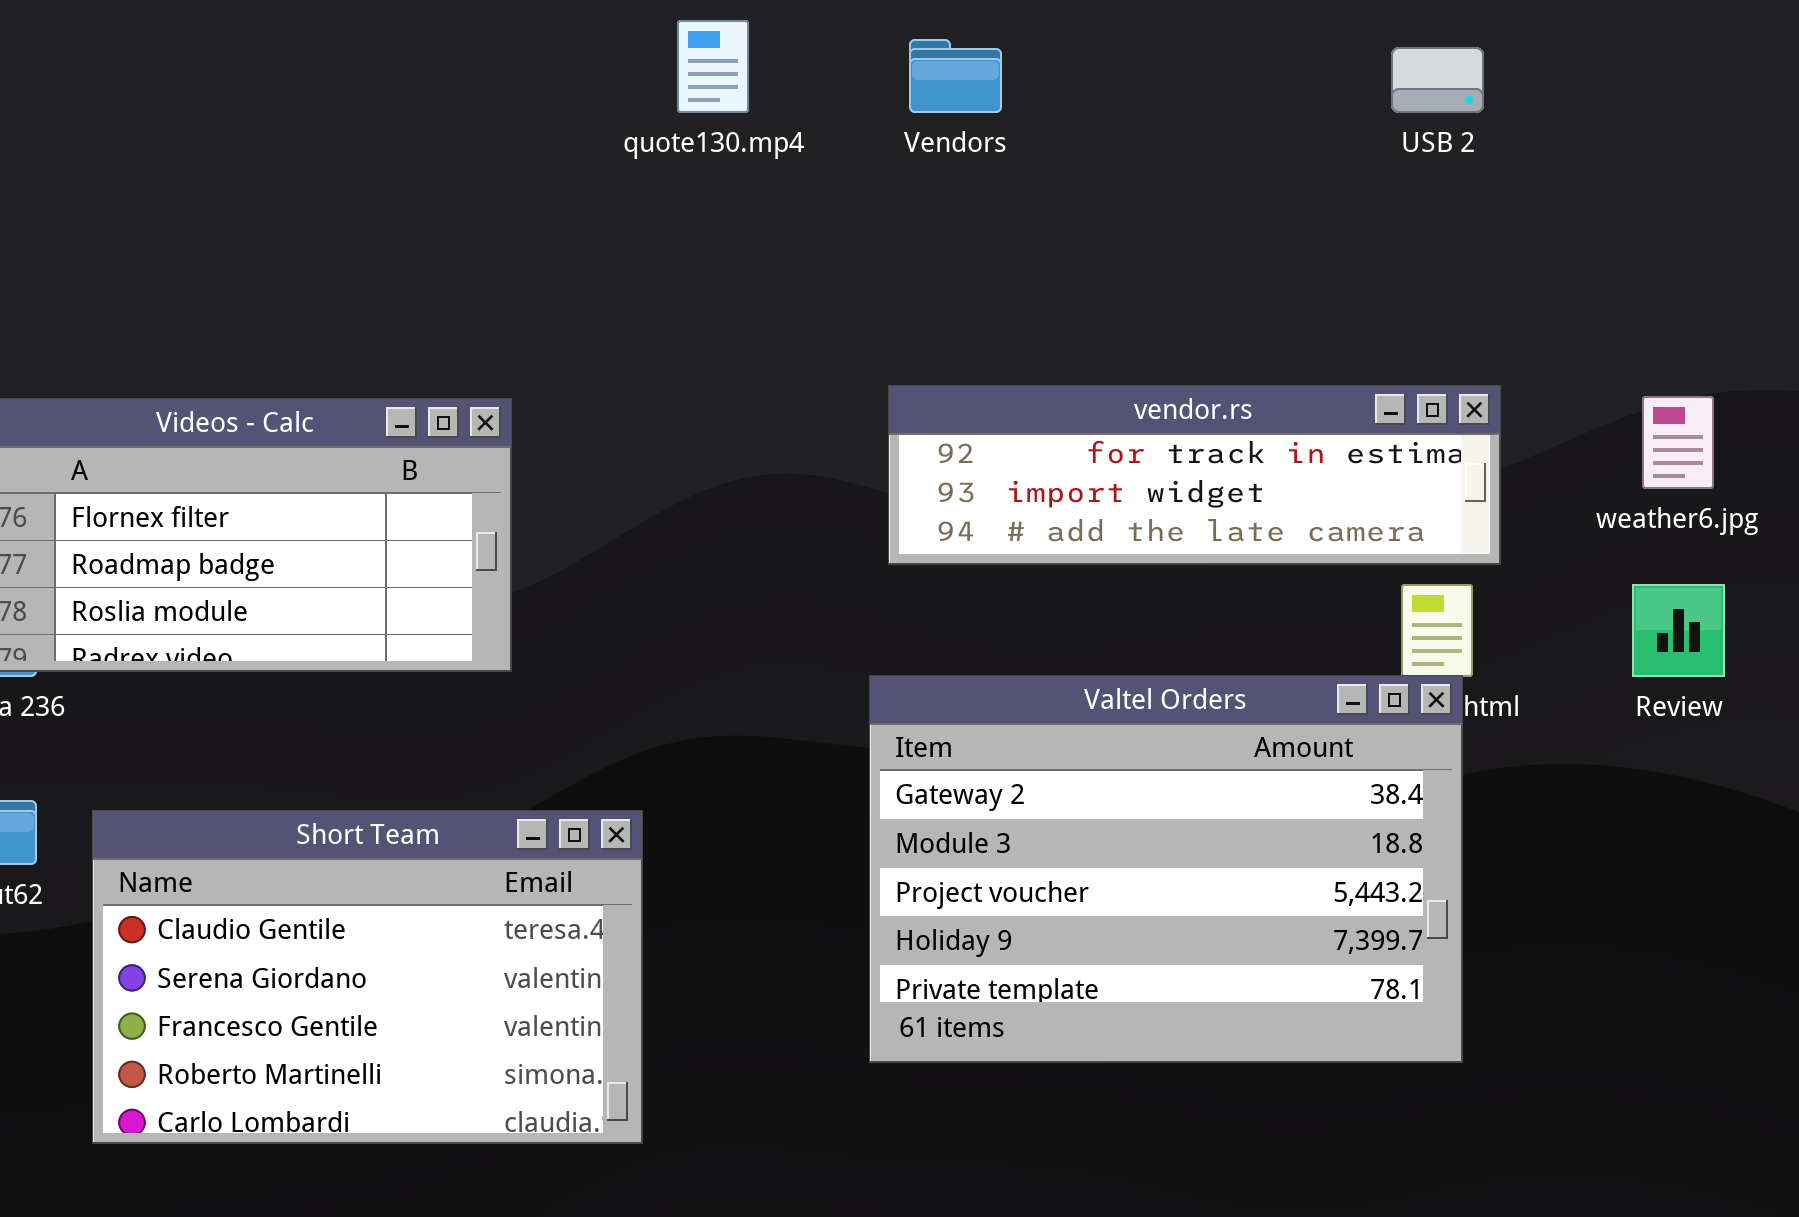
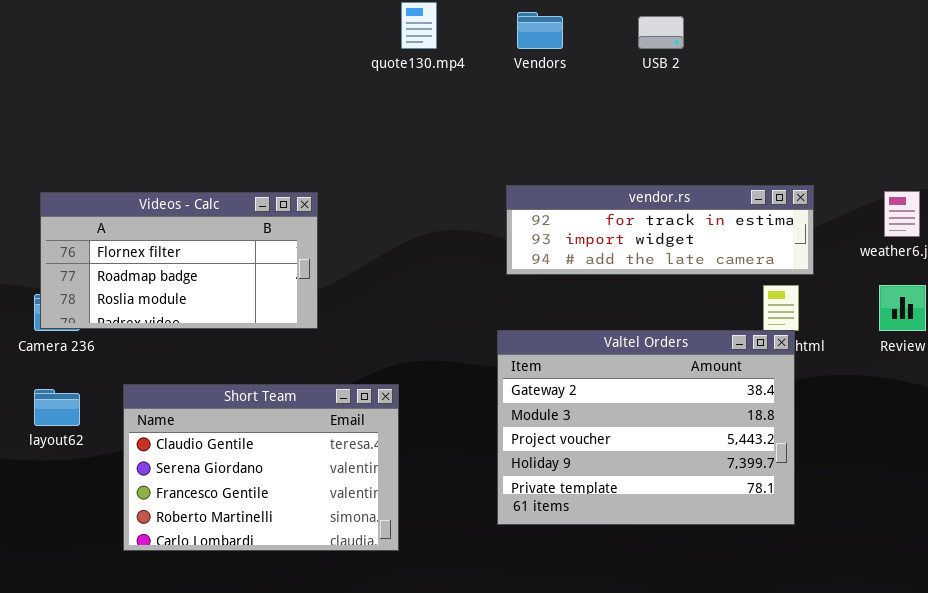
USB 2: [1391,47,1484,113] -> [638,16,684,49], moved
Short Team: [92,810,643,1144] -> [123,384,399,551], moved

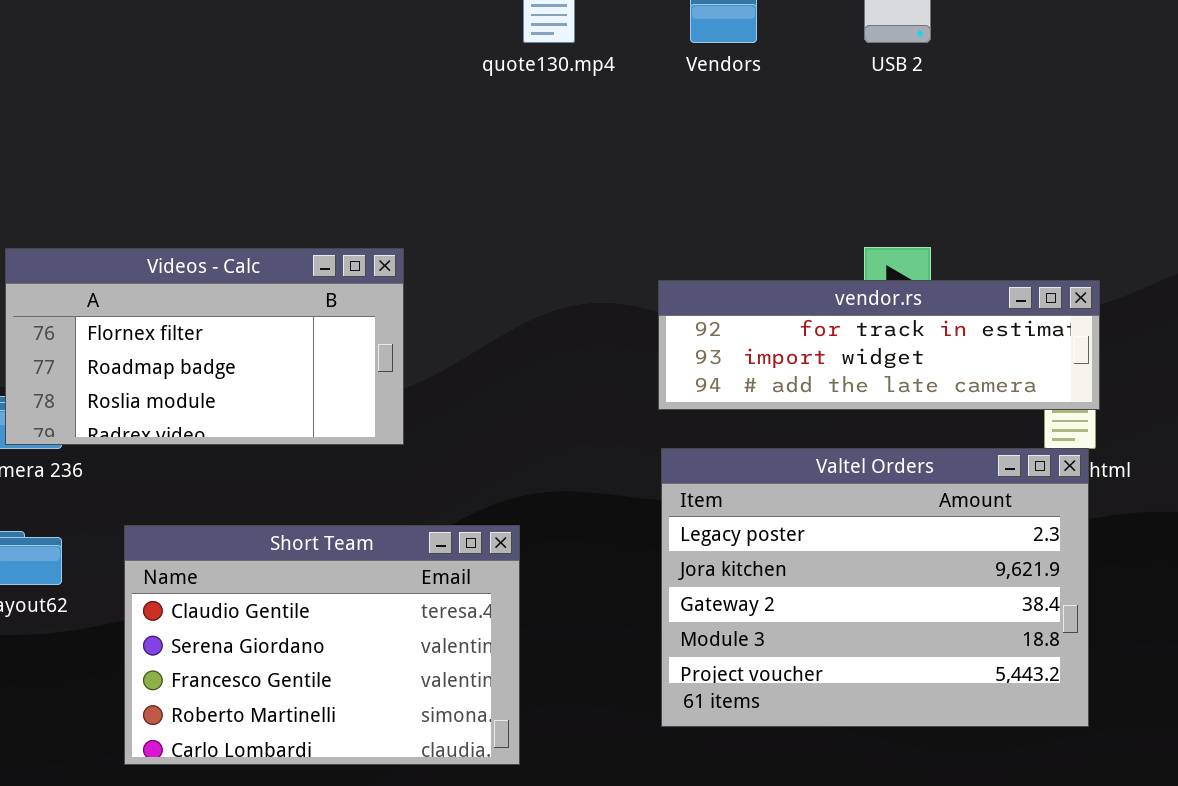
vendor.rs: [506,185,814,275] -> [658,280,1100,410], moved
Valtel Orders: [497,330,795,525] -> [661,448,1089,727], scrolled up 2 rows

